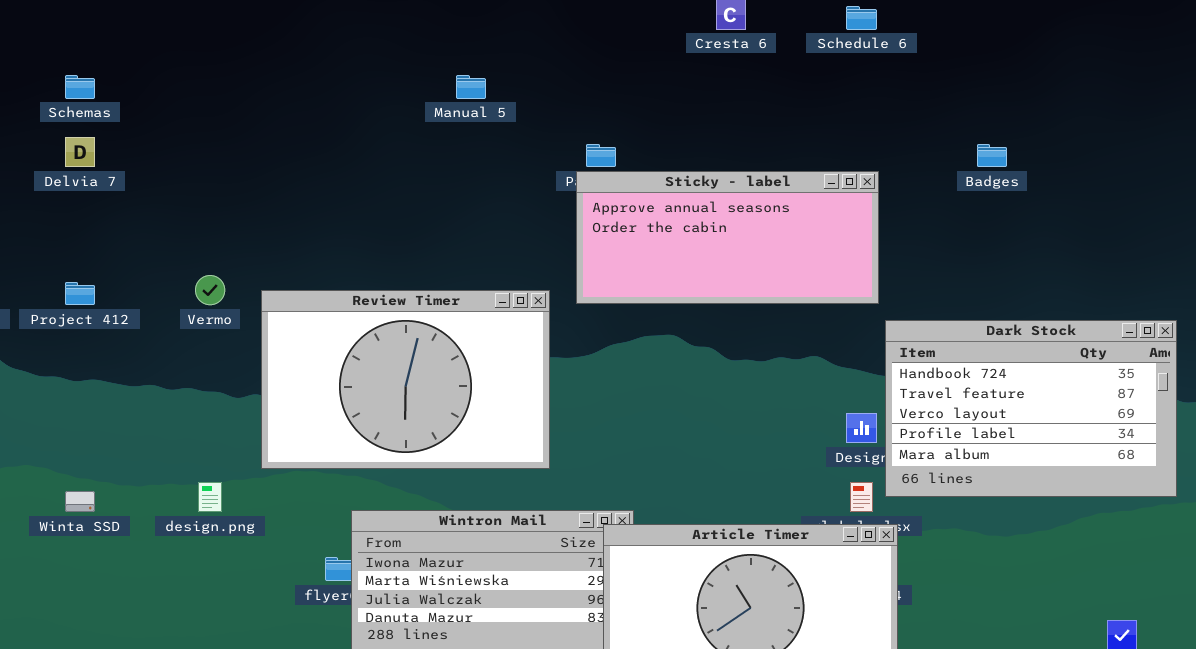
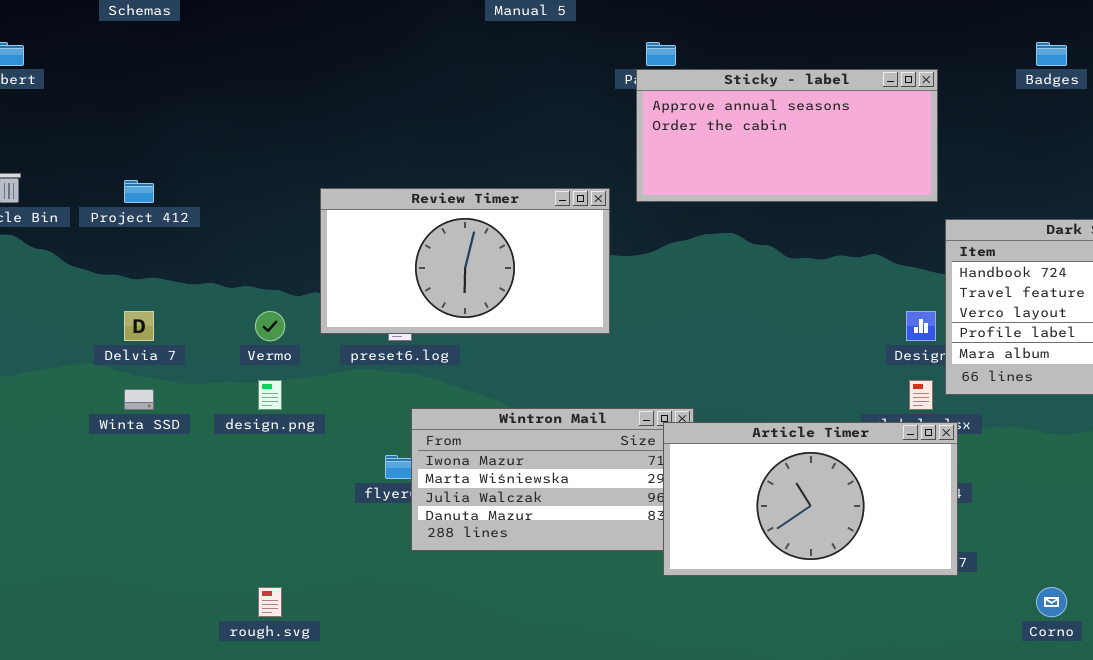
Delvia 7: [65,137,95,167] -> [124,311,154,341], moved
Vermo: [195,275,225,305] -> [255,311,285,341], moved
Review Timer: [261,290,550,469] -> [320,188,610,334], resized

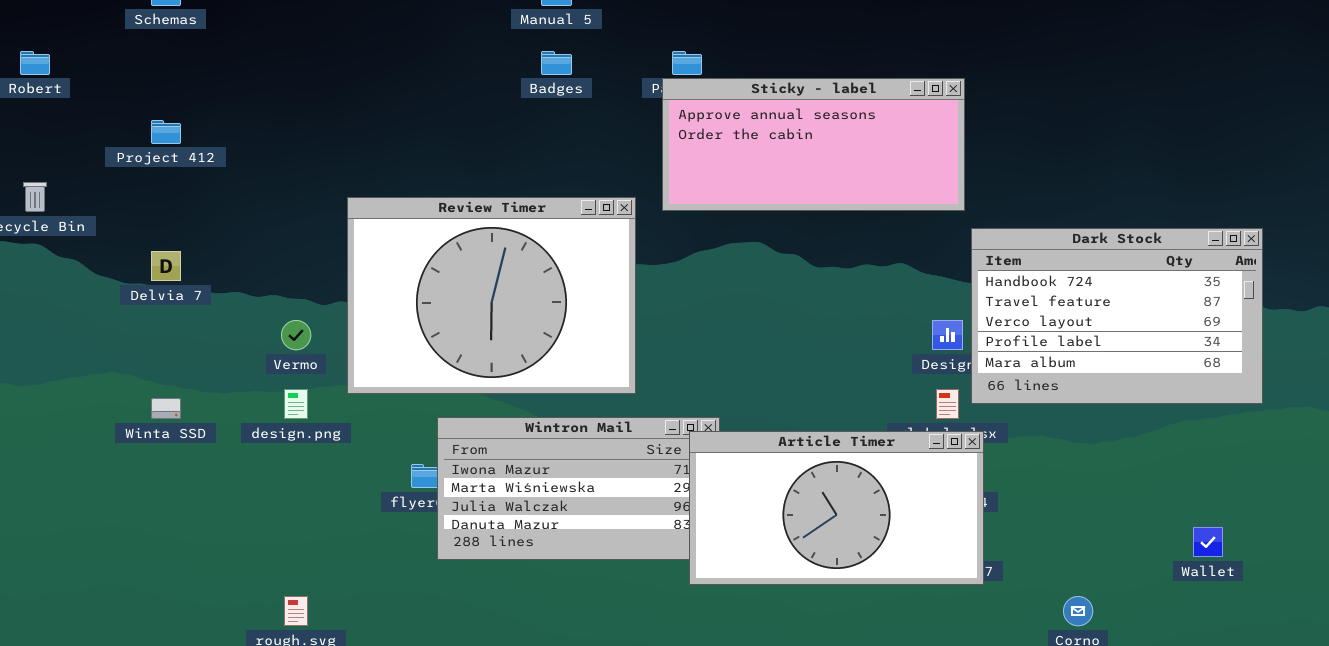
Badges: [1036,42,1067,66] -> [541,51,572,75], moved
Project 412: [124,180,154,203] -> [151,120,181,144], moved
Review Timer: [320,188,610,334] -> [347,197,636,394], resized
Delvia 7: [124,311,154,341] -> [151,251,181,281], moved

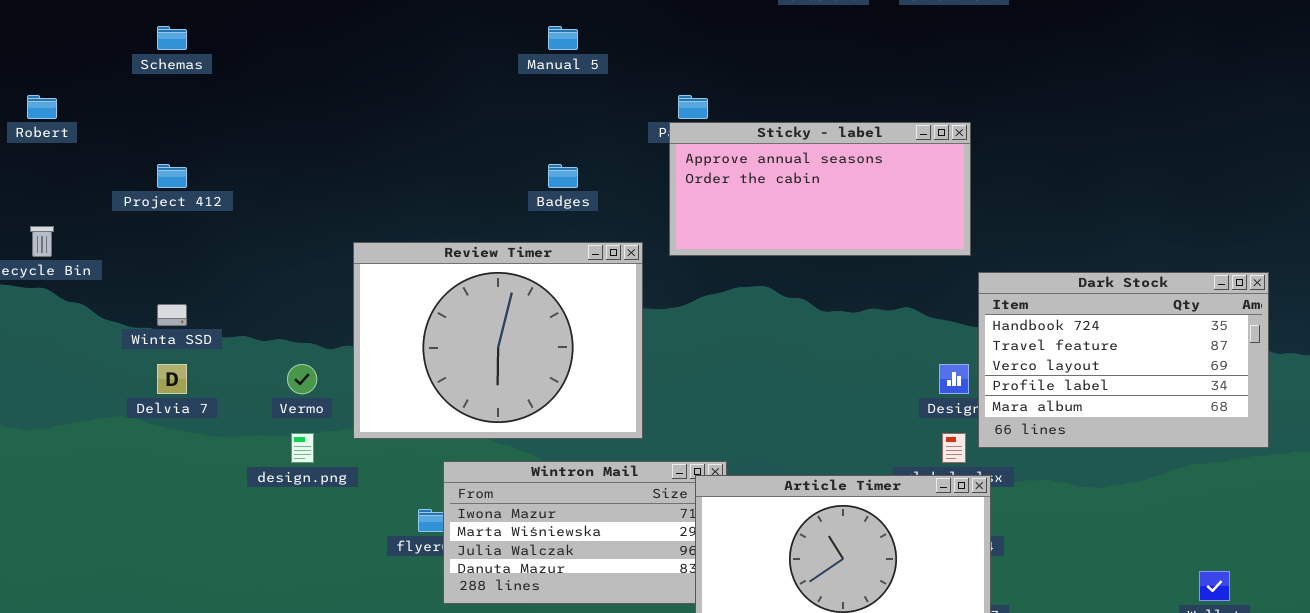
Badges: [541,51,572,75] -> [548,164,578,188], moved
Delvia 7: [151,251,181,281] -> [157,364,187,394], moved
Winta SSD: [151,398,181,419] -> [157,304,187,326], moved

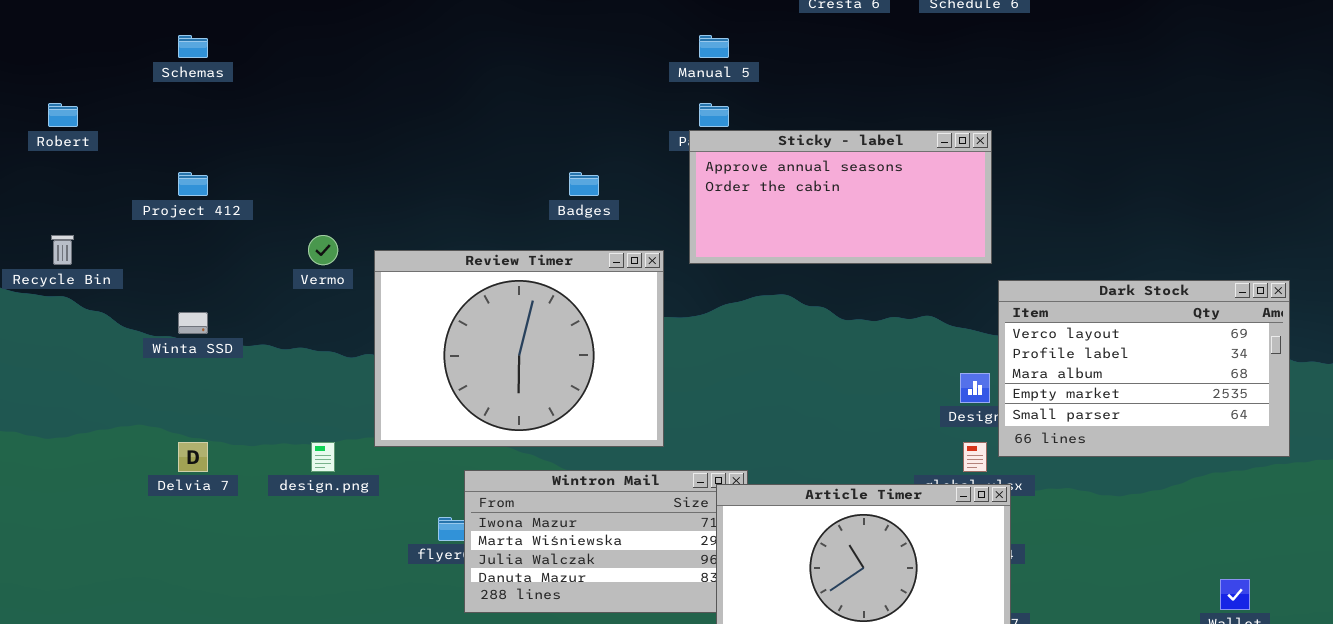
Manual 5: [548,26,578,50] -> [699,35,729,58], moved
Dark Stock: [978,272,1269,448] -> [998,280,1290,457], scrolled down 2 rows
Delvia 7: [157,364,187,394] -> [178,442,208,472], moved
Vermo: [287,364,317,394] -> [308,235,338,265], moved

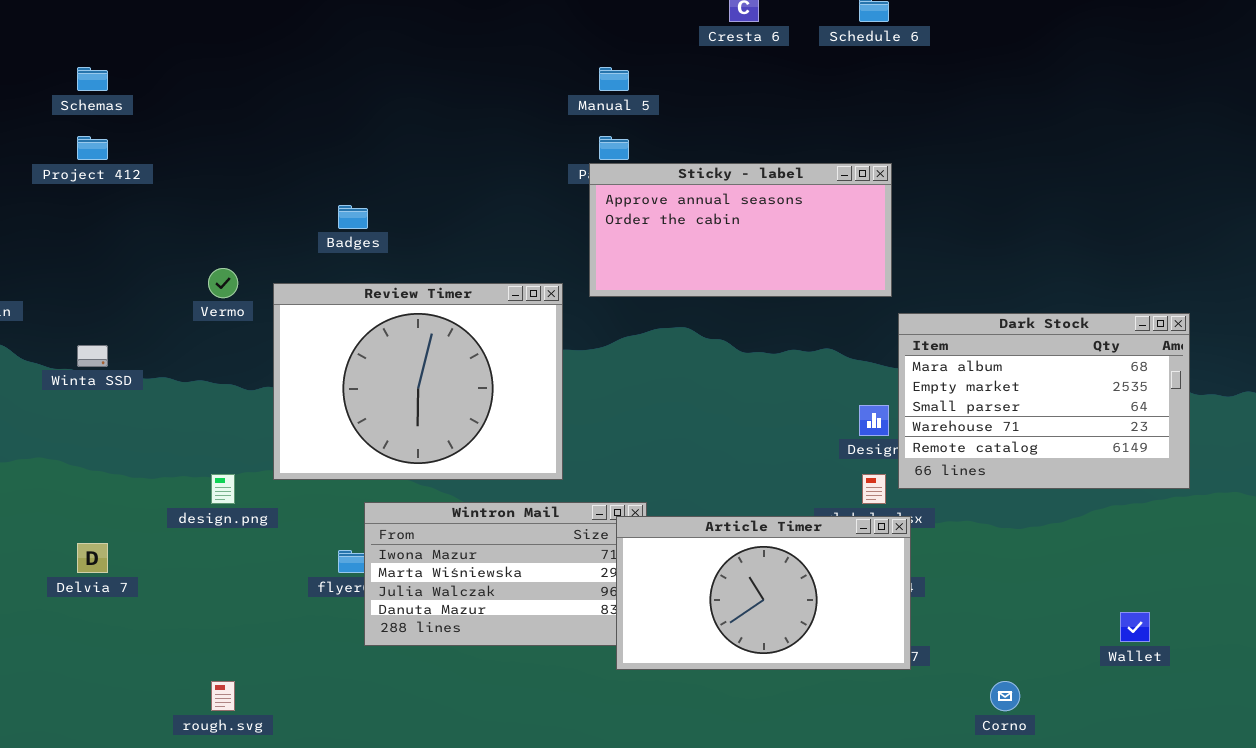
Project 412: [178,172,208,196] -> [77,136,108,160], moved
Badges: [569,172,599,196] -> [338,205,368,229], moved
Dark Stock: [998,280,1290,457] -> [898,313,1190,489], scrolled down 2 rows
Delvia 7: [178,442,208,472] -> [77,543,108,573], moved

